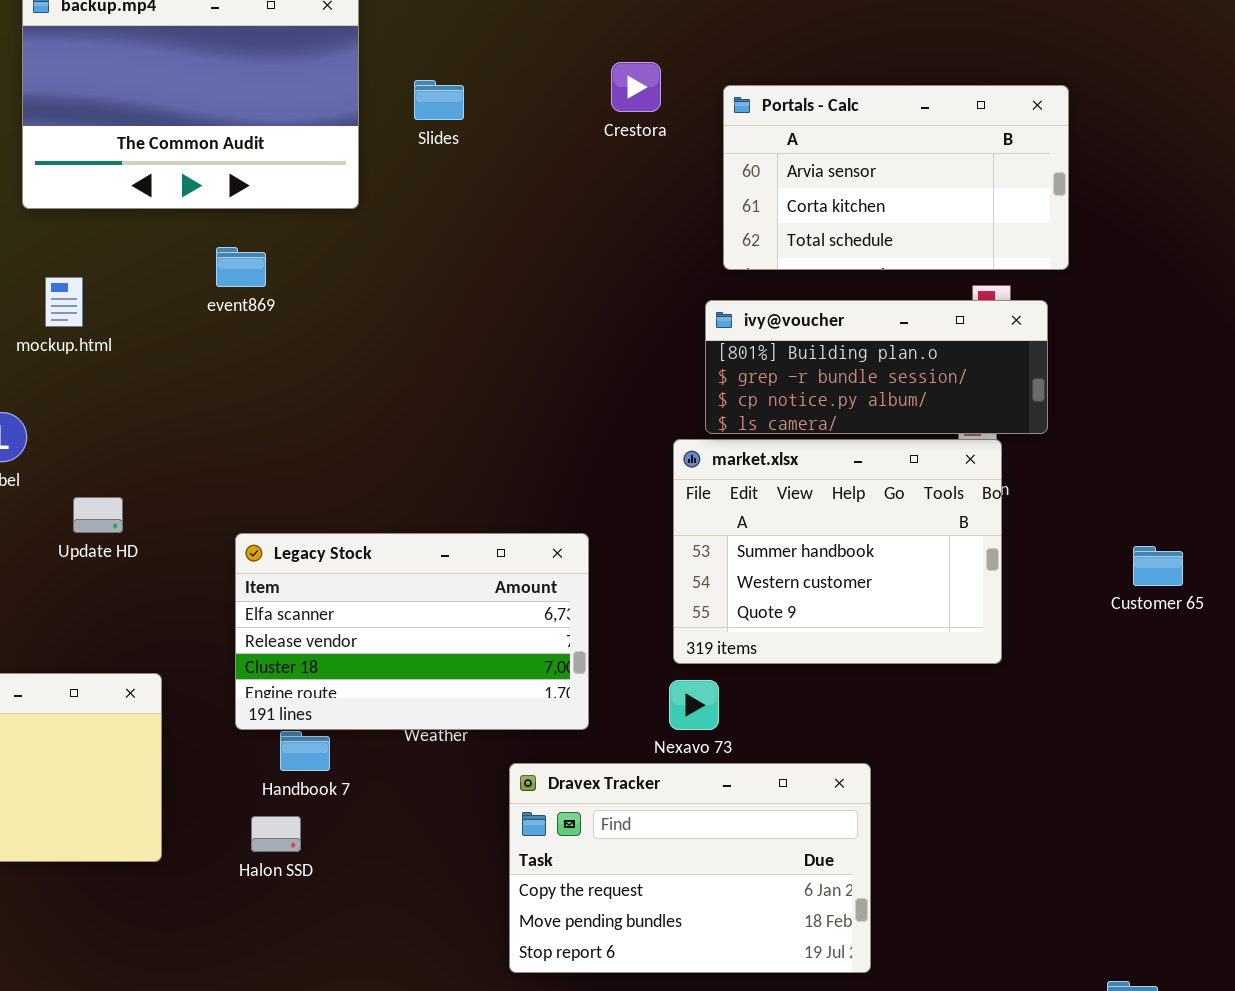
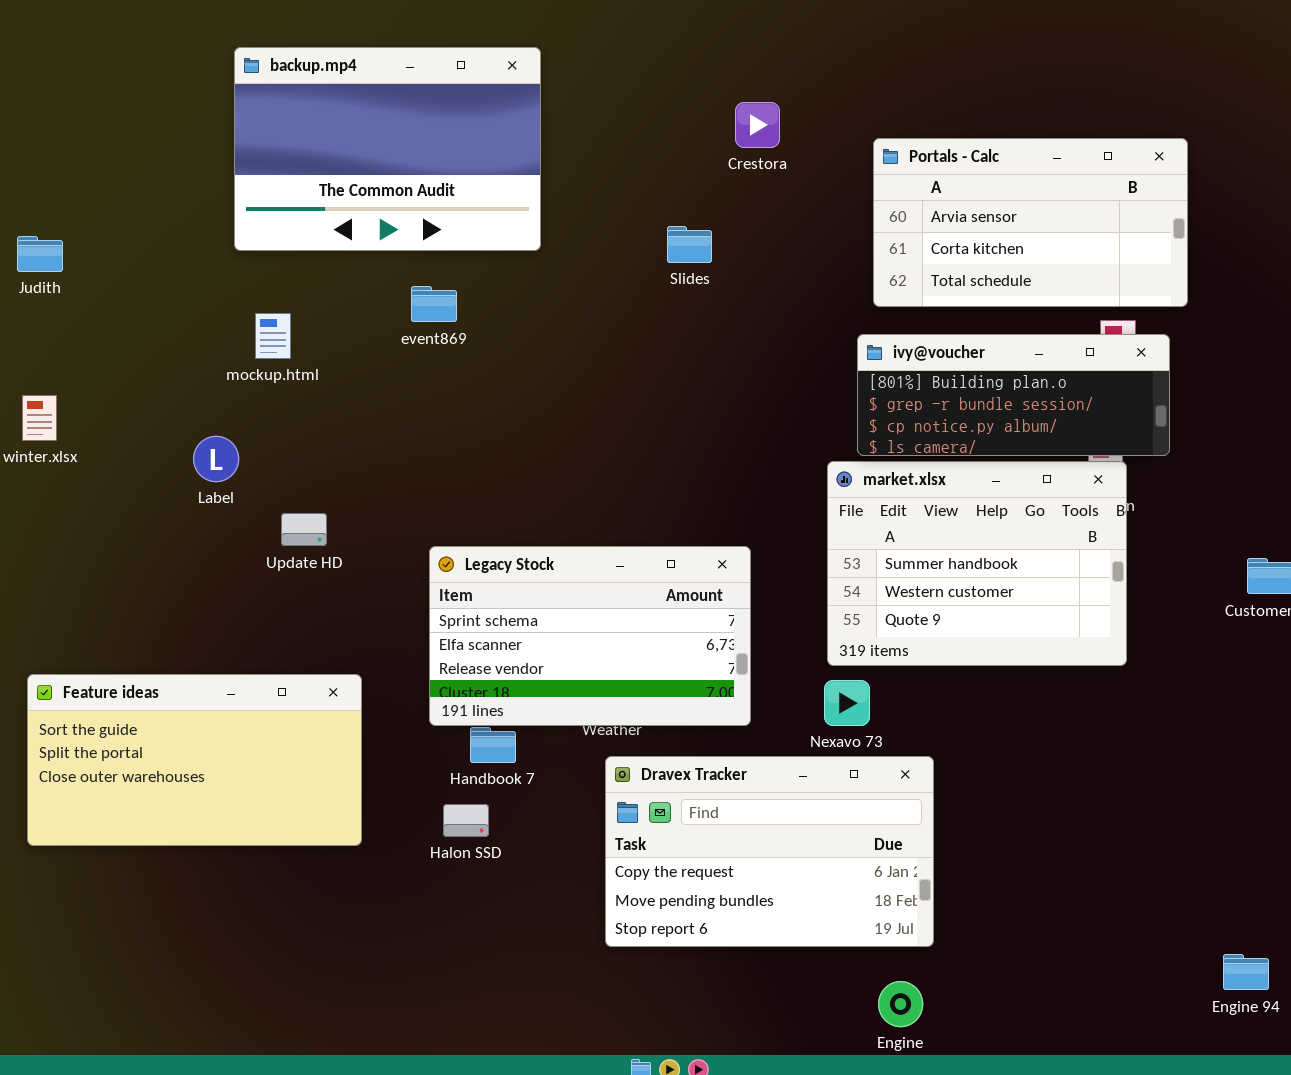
Crestora: [611,62,661,112] -> [735,102,780,148], moved
Slides: [414,80,464,120] -> [667,226,712,263], moved
Legacy Stock: [235,533,589,730] -> [429,546,751,726], scrolled up 1 row
Dravex Tracker: [509,763,871,973] -> [605,756,934,947], moved

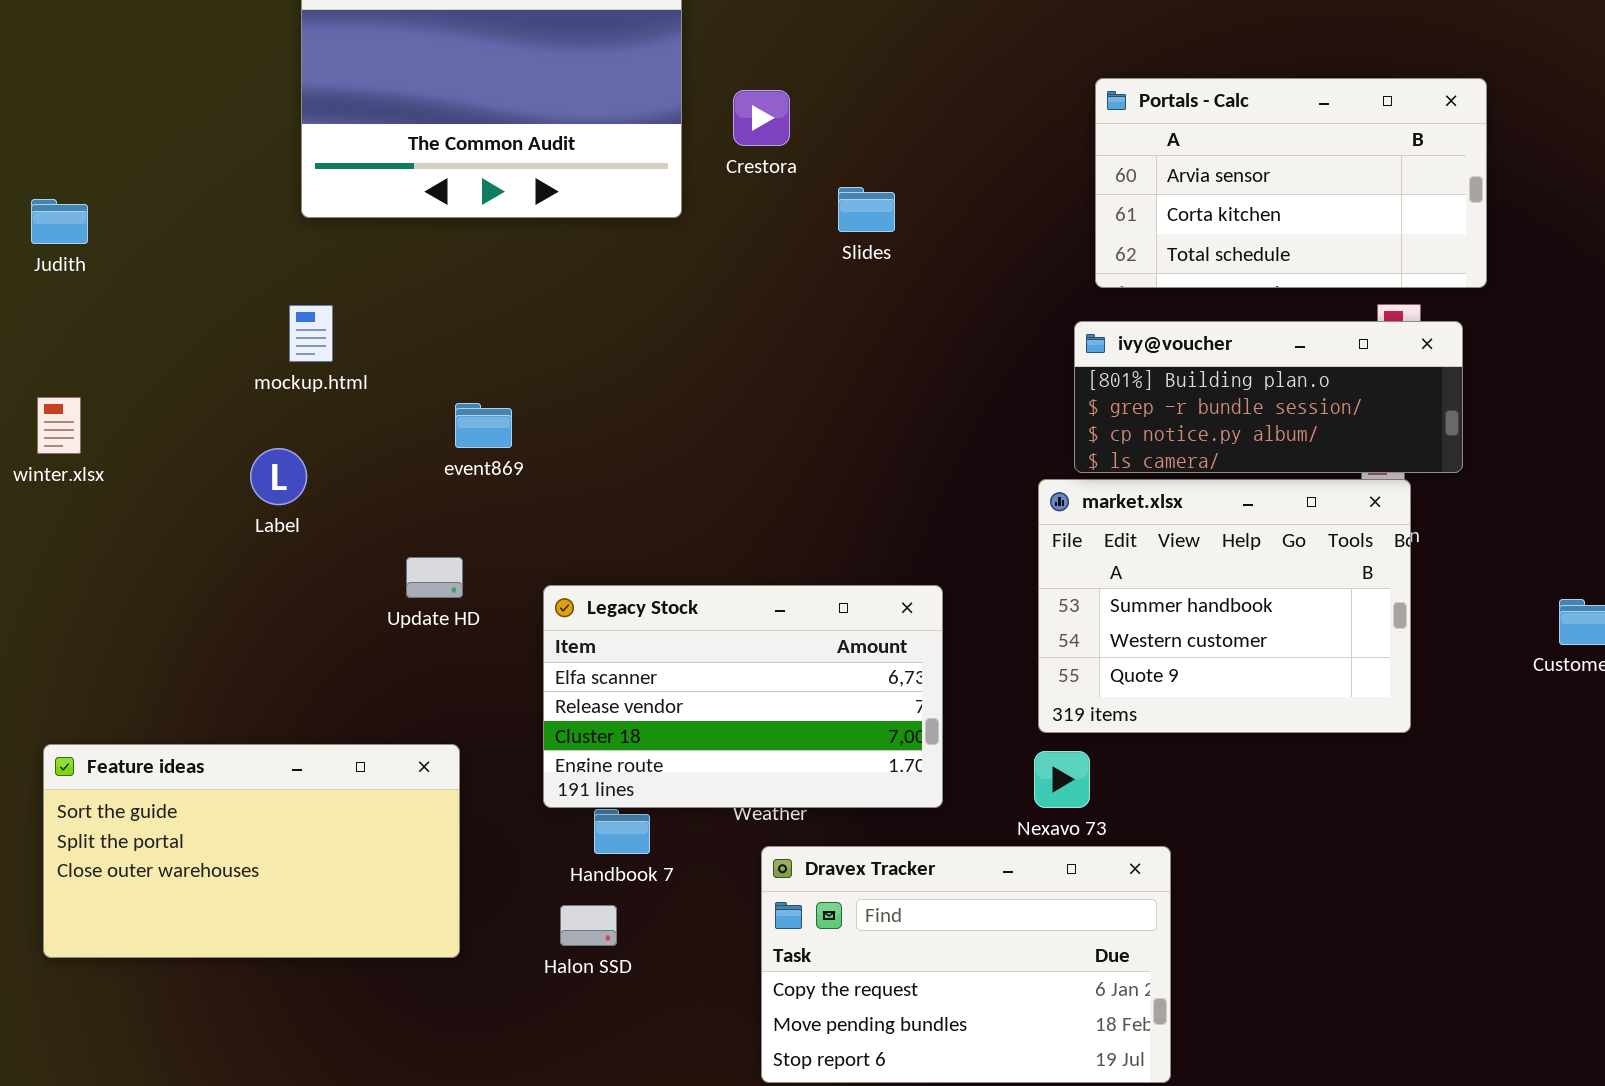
Crestora: [735,102,780,148] -> [733,90,790,146], moved
event869: [411,286,457,322] -> [455,403,512,448], moved
mockup.html: [255,313,291,359] -> [289,305,333,362], moved
Update HD: [281,513,327,546] -> [406,557,463,598], moved
Legacy Stock: [429,546,751,726] -> [543,585,943,808], scrolled down 1 row

